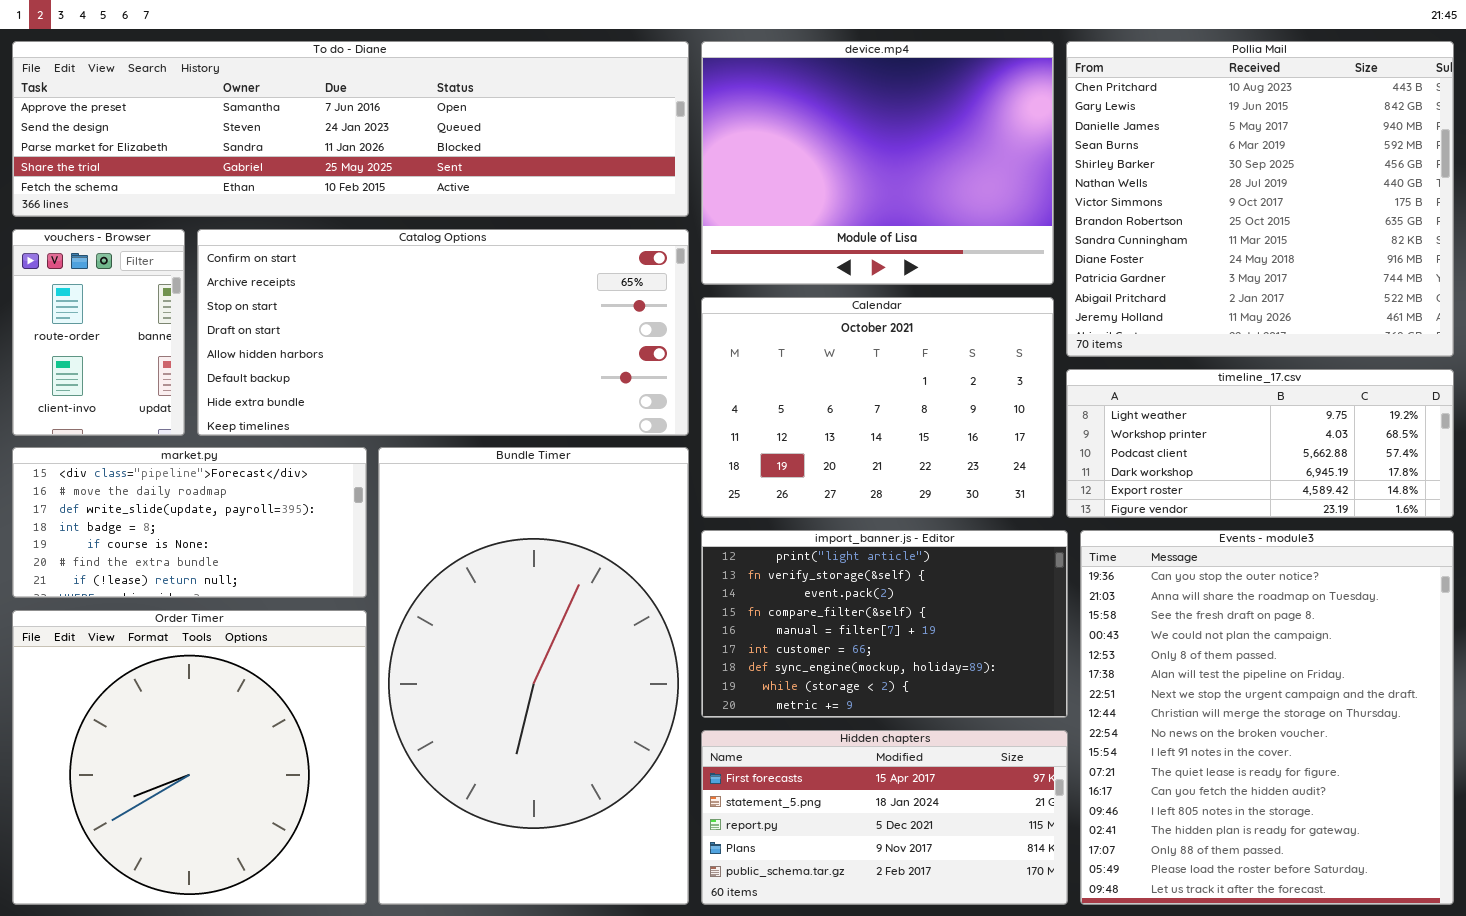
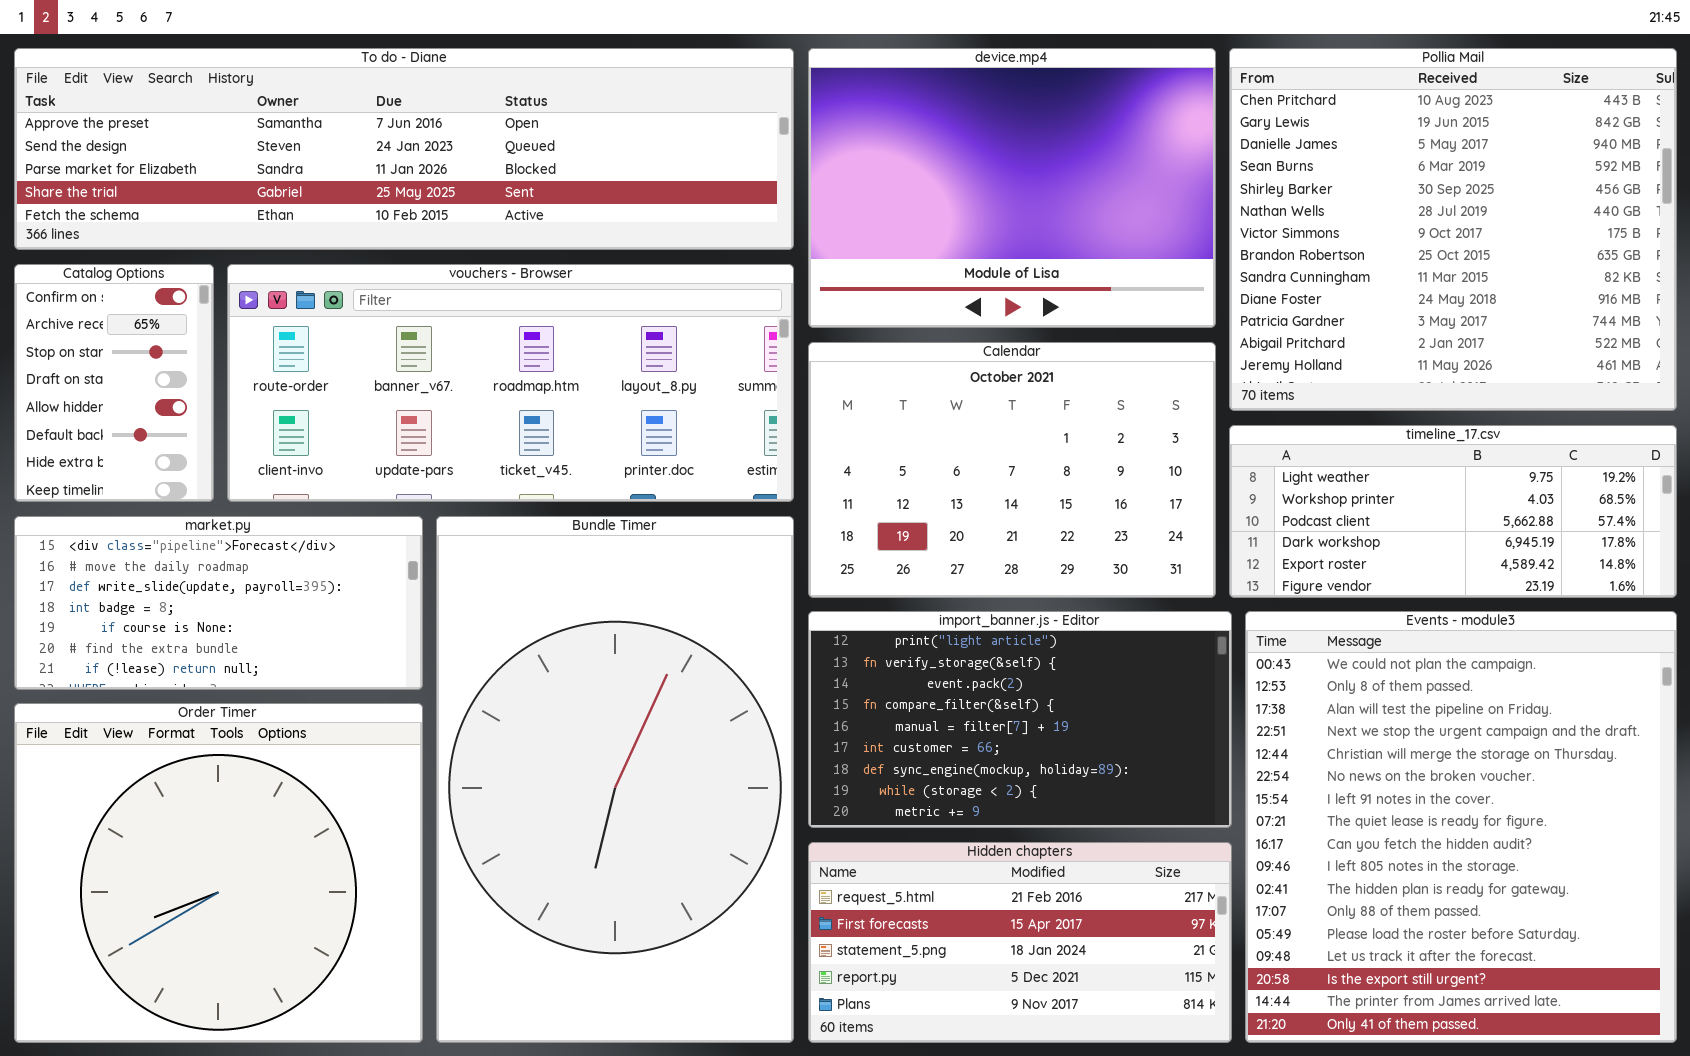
vouchers - Browser: [12,229,185,436] -> [227,264,794,502], moved, resized
Catalog Options: [197,229,689,436] -> [14,264,214,502], moved, resized
Events - module3: [1080,530,1454,905] -> [1245,611,1677,1043], scrolled down 3 rows
Hidden chapters: [701,730,1068,905] -> [808,842,1232,1043], scrolled up 1 row

